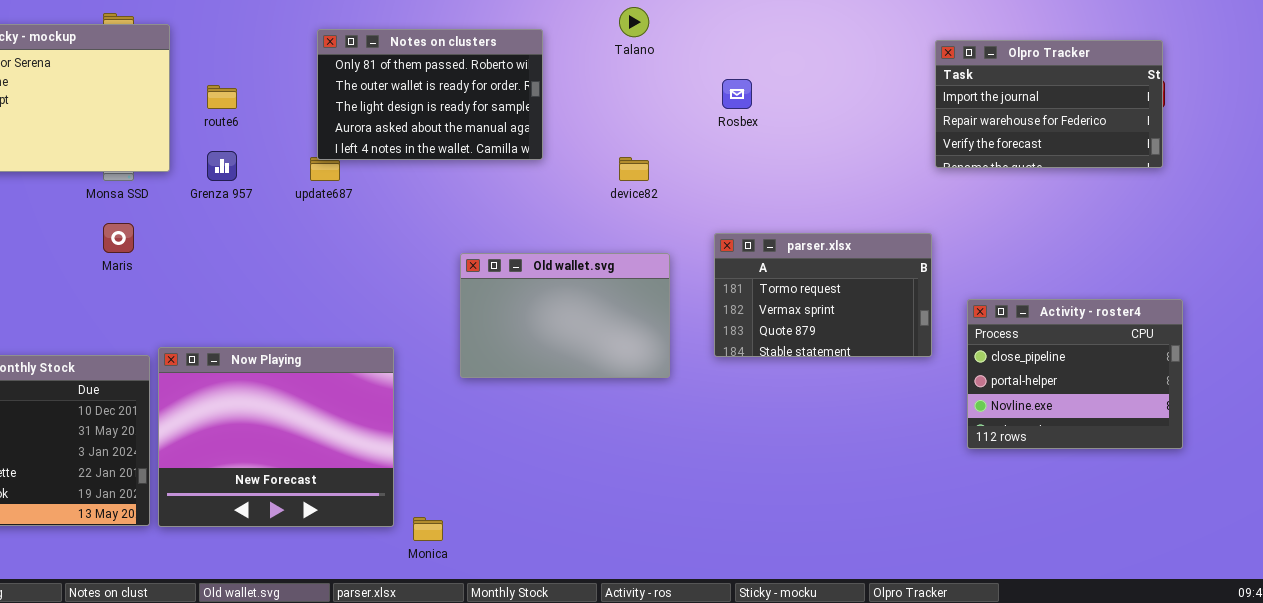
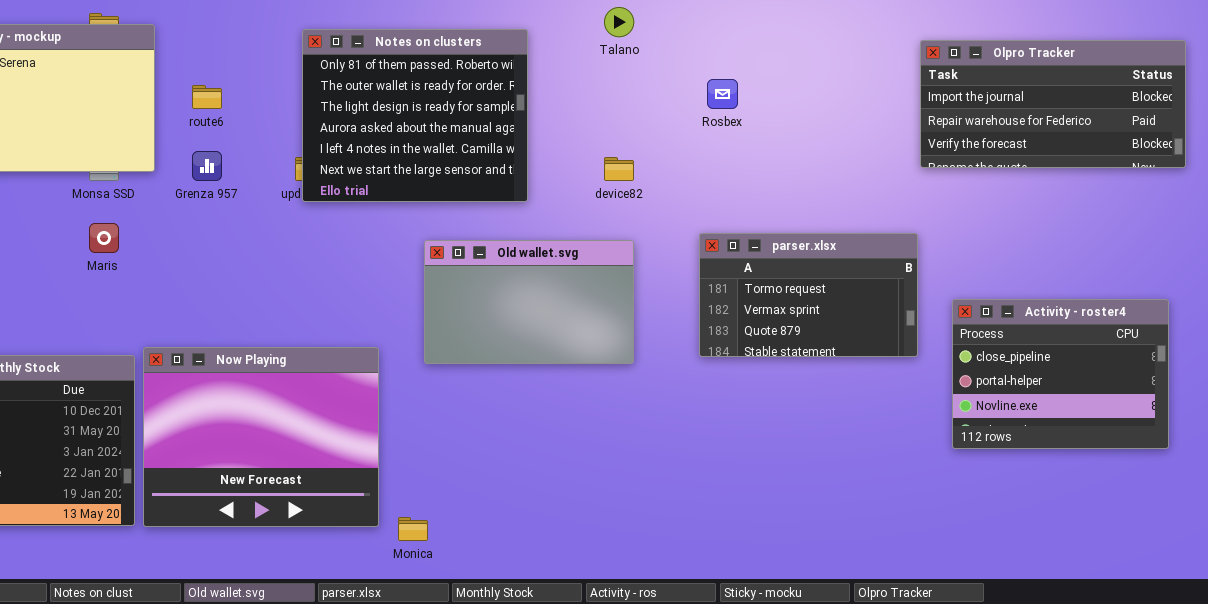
Notes on clusters: [317,29,543,160] -> [302,29,528,202], resized
Olpro Tracker: [935,40,1163,168] -> [920,40,1186,168], resized
Old wallet.svg: [460,253,670,378] -> [424,240,634,364], moved

